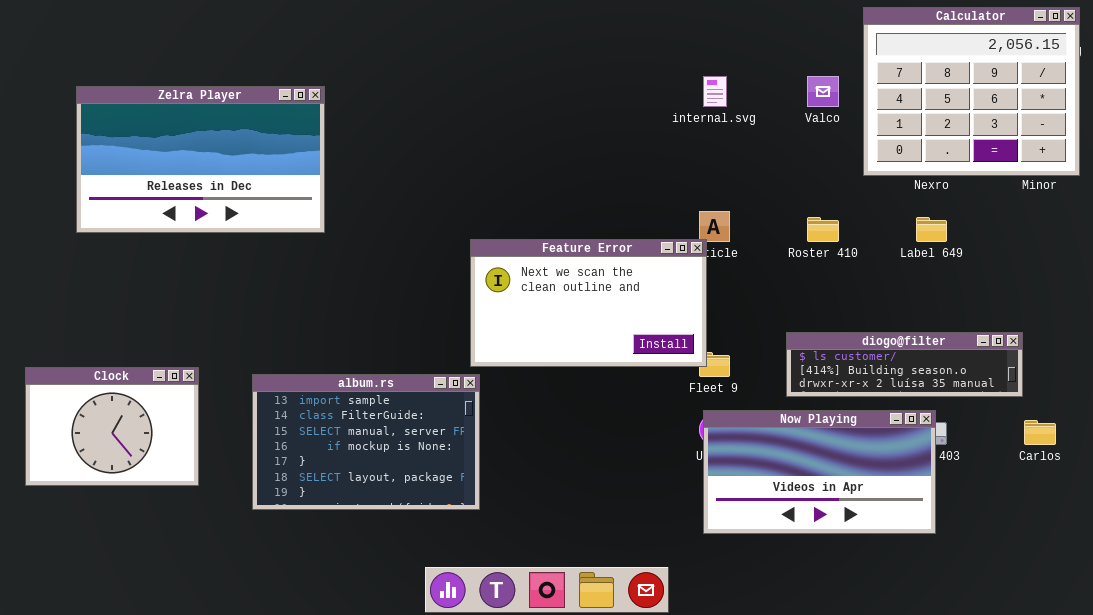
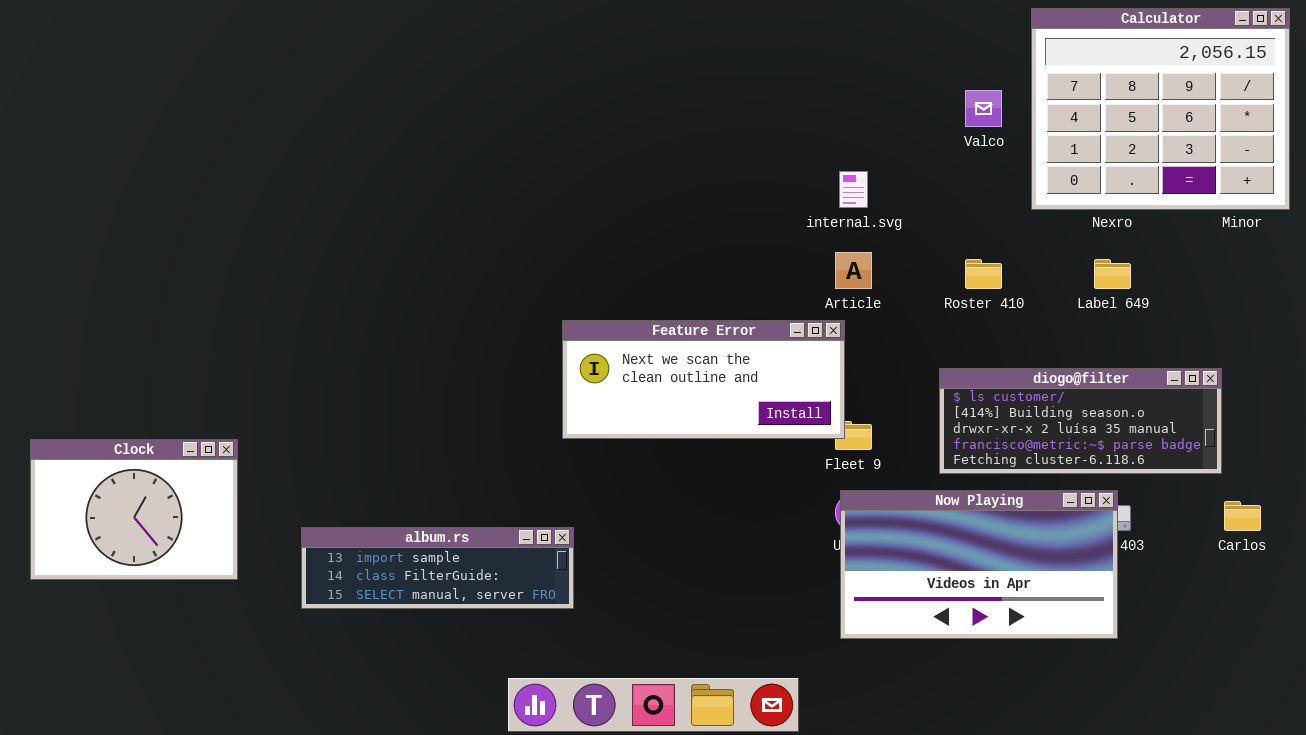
internal.svg: [703,76,727,107] -> [839,171,868,208], moved
Zelra Player: [76,86,325,233] -> none, closed
Feature Error: [470,239,707,367] -> [562,320,845,439], resized
diogo@filter: [786,332,1023,397] -> [939,368,1222,474], resized
album.rs: [252,374,480,510] -> [301,527,574,609], resized

